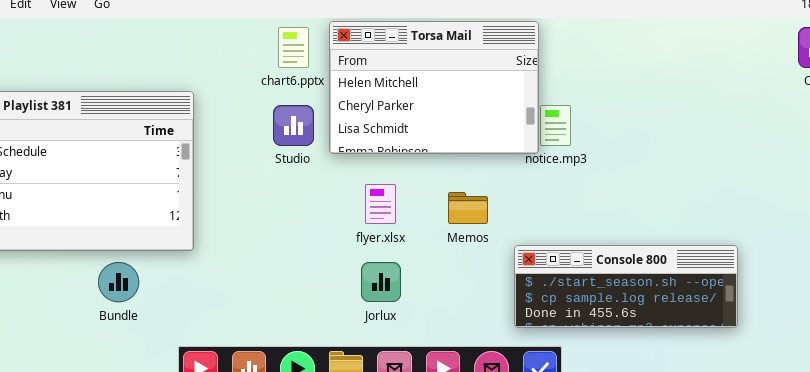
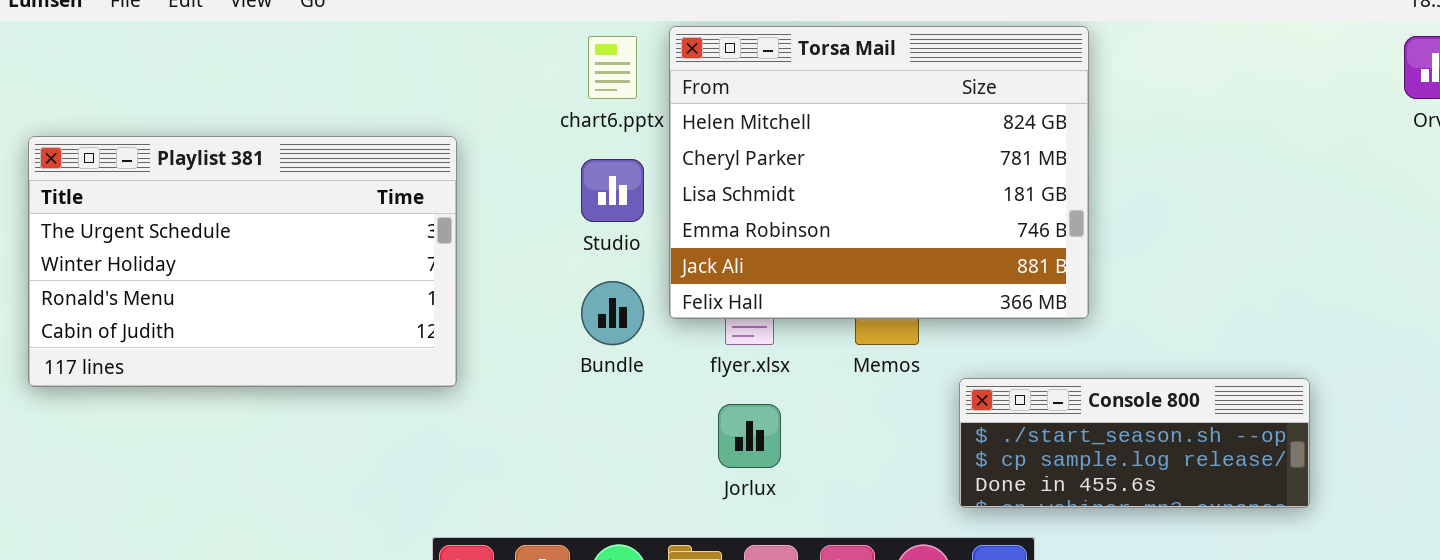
Torsa Mail: [329,21,539,154] -> [669,26,1089,319], resized
Bundle: [98,262,139,302] -> [581,281,644,345], moved

